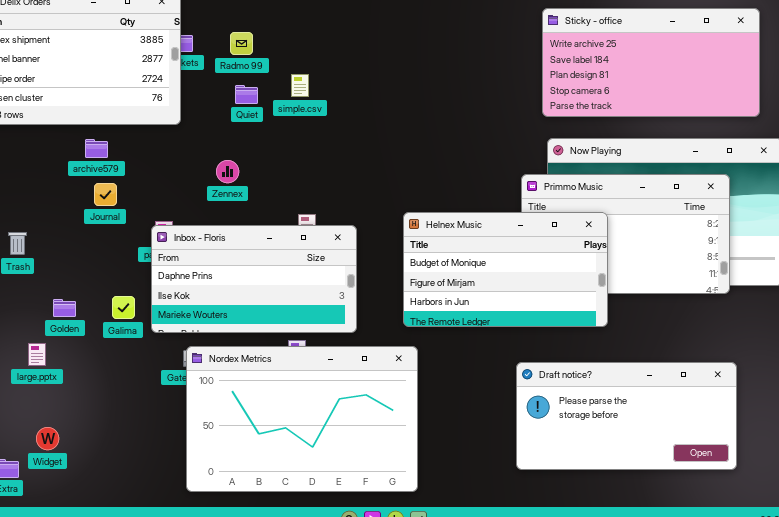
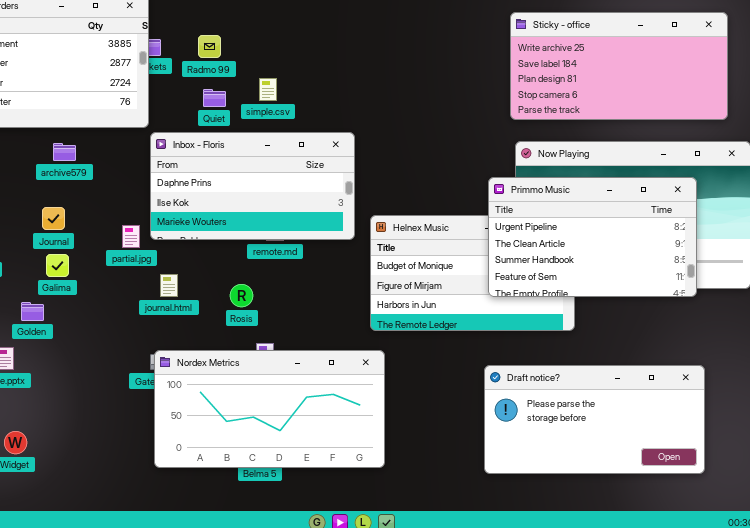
Primmo Music: [521,174,730,294] -> [488,177,697,297], raised
Journal: [94,183,117,206] -> [42,207,65,230], moved
Inbox - Floris: [151,225,357,333] -> [150,132,355,240], moved
Galima: [112,296,135,319] -> [46,254,69,277], moved
Nordex Metrics: [186,346,418,492] -> [154,350,385,468], resized

